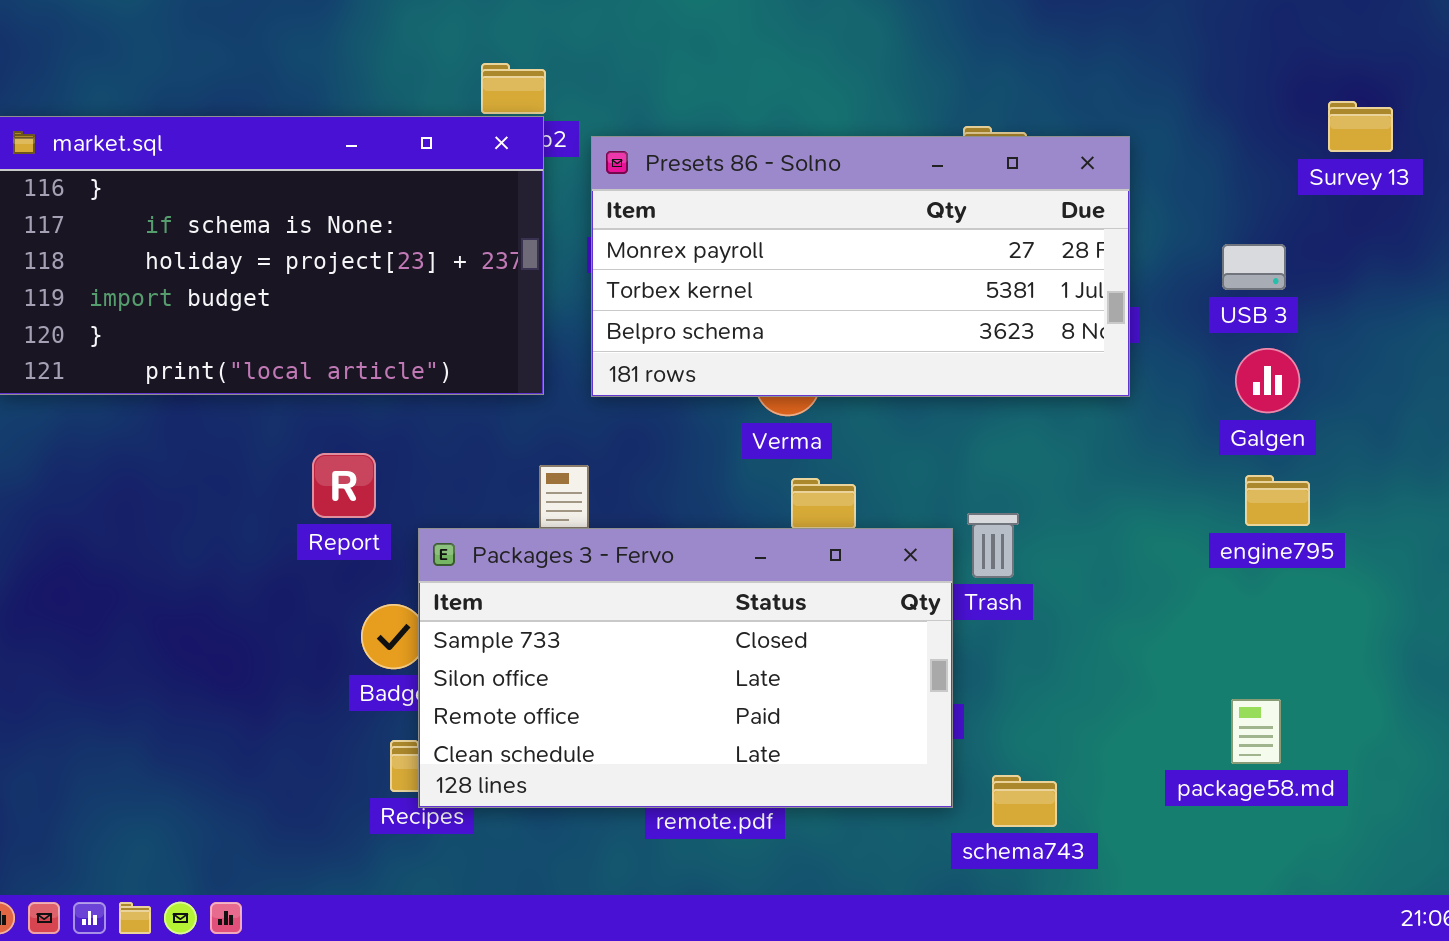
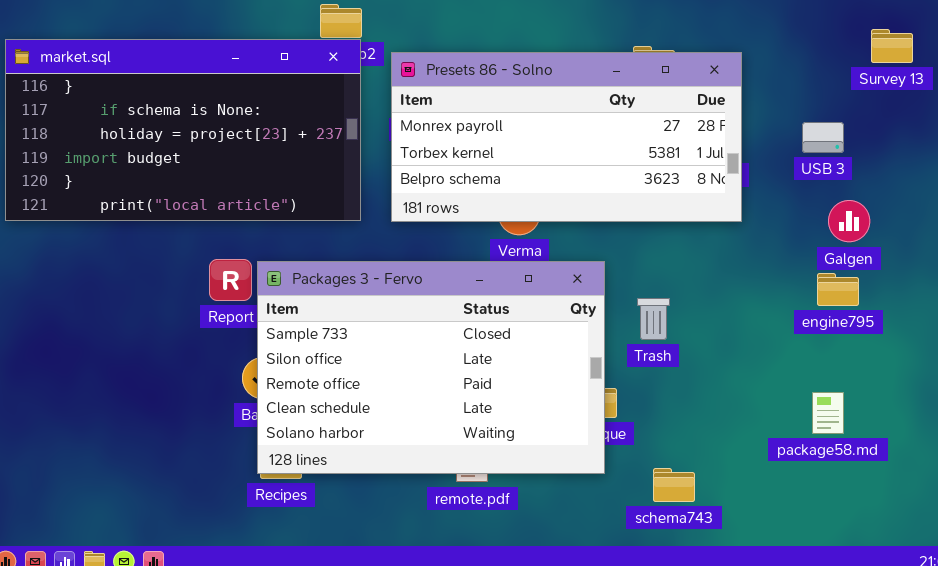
Galgen: [1235,348,1300,413] -> [828,200,870,242], moved
Packages 3 - Fervo: [418,528,953,808] -> [257,261,605,474], moved, resized
package58.md: [1231,699,1281,764] -> [812,392,844,434], moved

